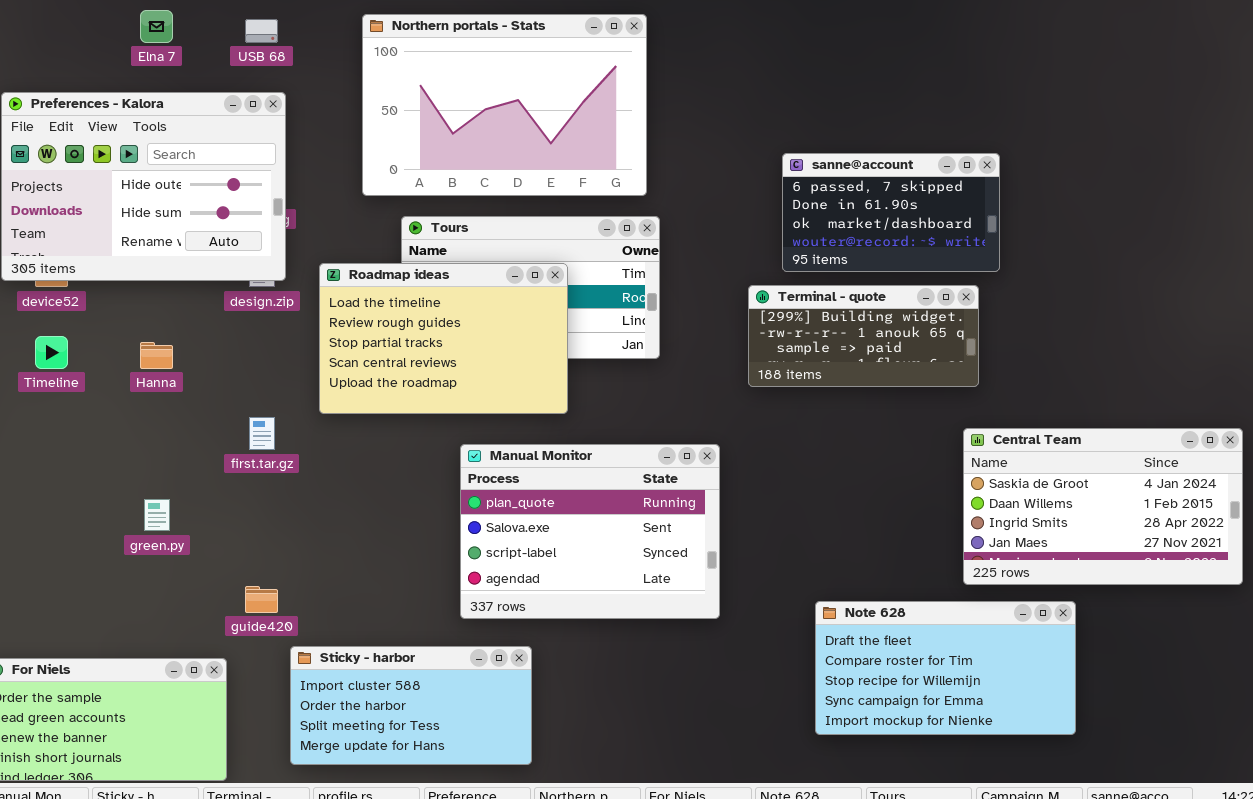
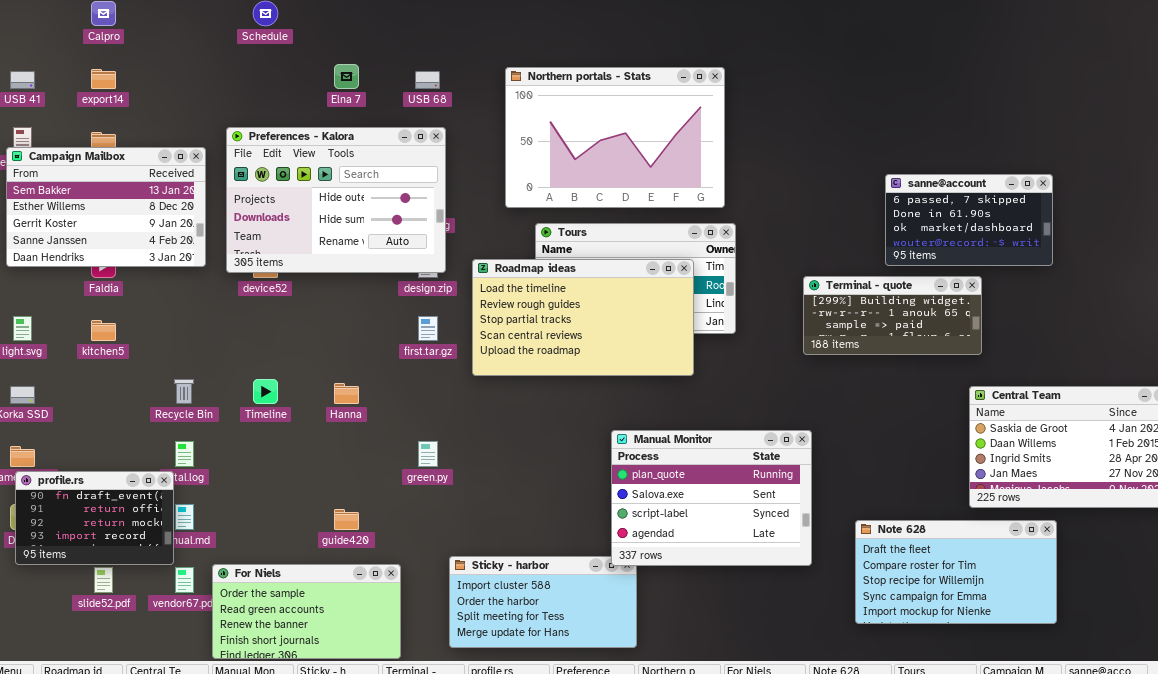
sanne@account: [782,153,1000,272] -> [885,174,1053,266], moved
Roadmap ideas: [319,263,568,414] -> [472,259,694,376], resized
Timeline: [35,336,68,369] -> [253,379,278,404], moved
Hanna: [140,342,173,369] -> [334,383,359,404], moved
first.tar.gz: [249,417,275,450] -> [418,316,438,341], moved
Manual Monitor: [460,444,720,619] -> [611,430,812,566], moved
green.py: [144,499,170,531] -> [418,441,438,467], moved
guide420: [245,586,278,613] -> [334,509,359,530], moved

